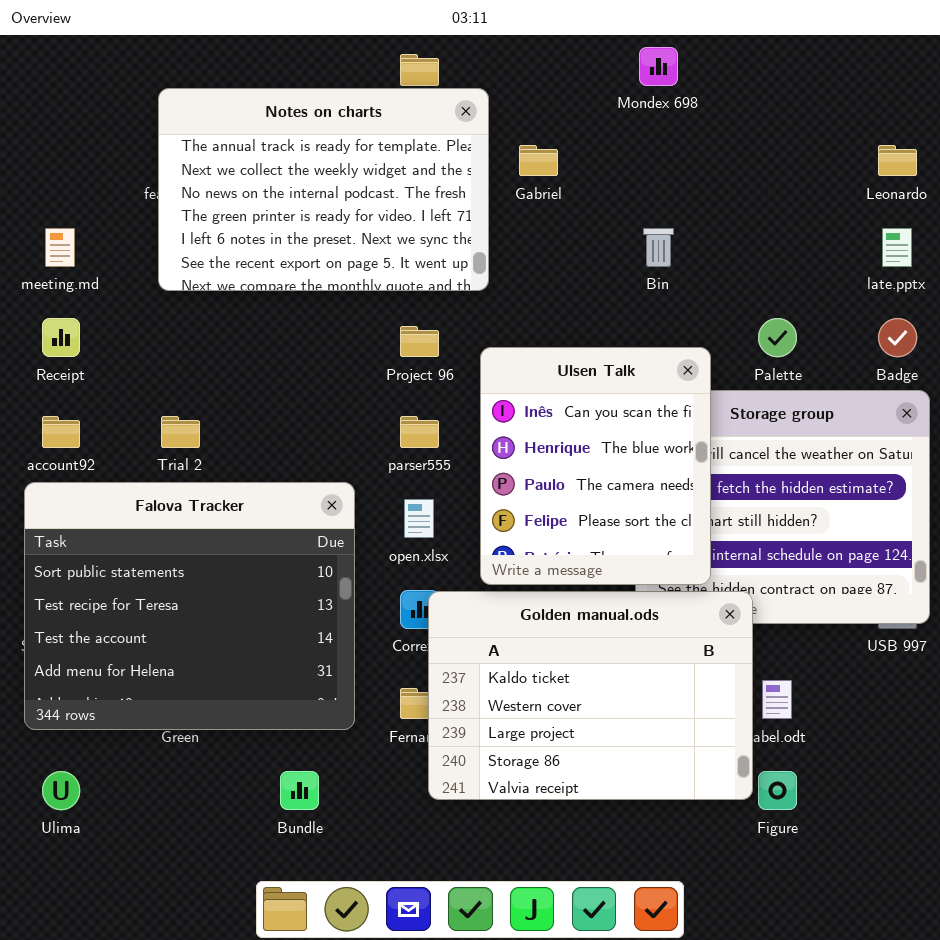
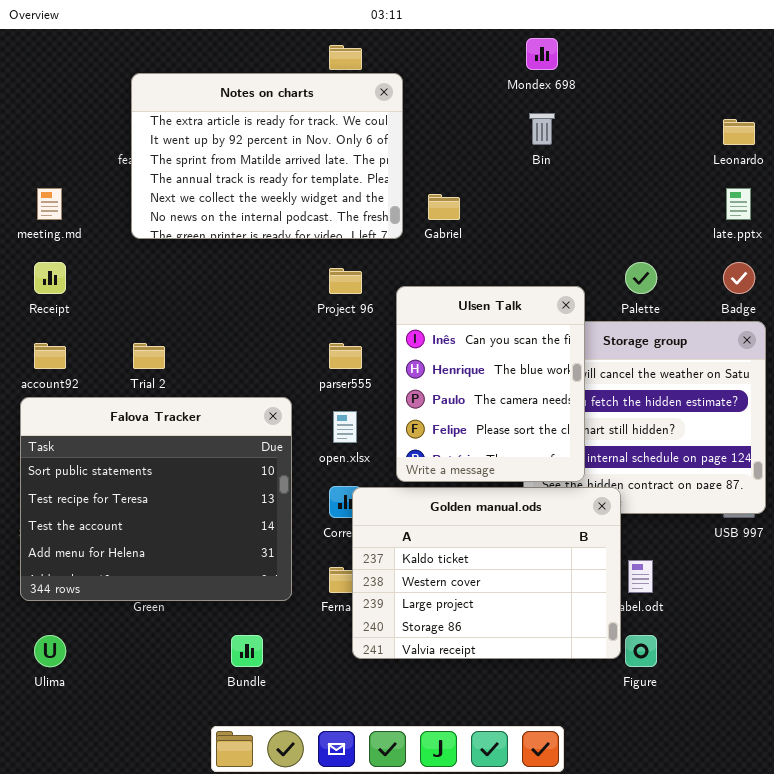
Notes on charts: [158,88,489,291] -> [131,73,403,239], scrolled up 3 rows
Gabriel: [519,145,558,176] -> [428,194,460,220], moved
Bin: [643,228,674,267] -> [529,113,555,145], moved

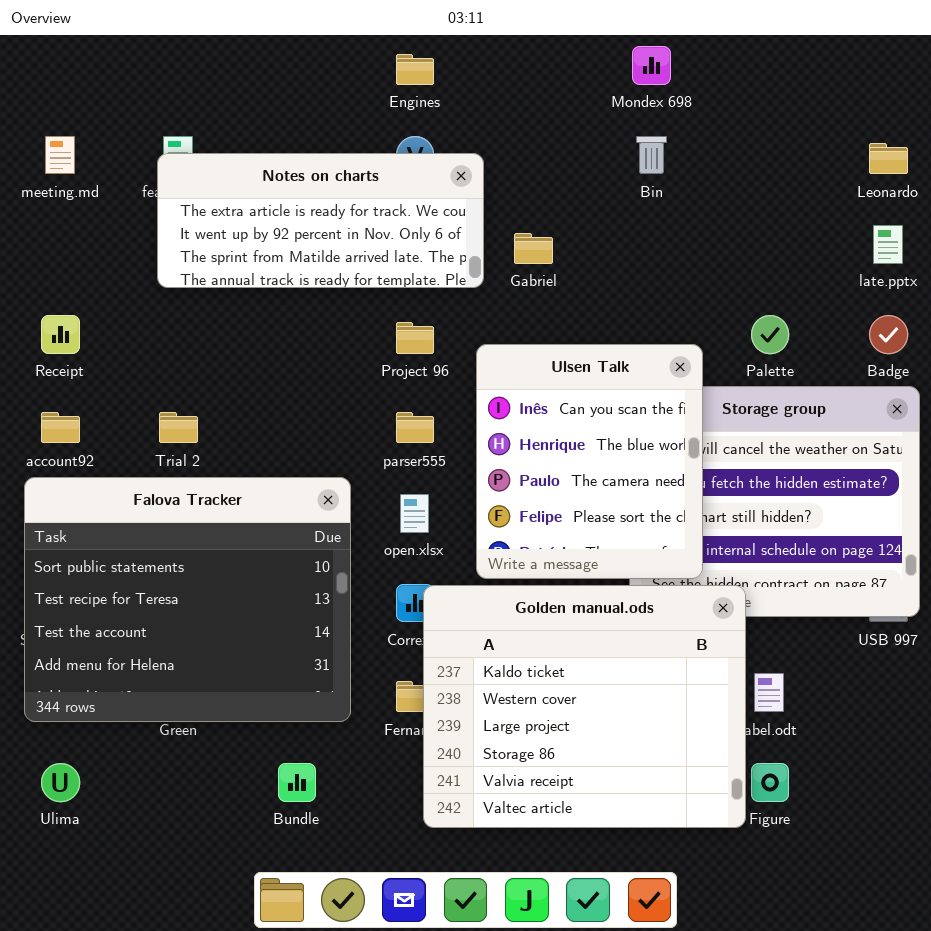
Notes on charts: [131,73,403,239] -> [157,153,484,288], resized
meeting.md: [37,188,62,220] -> [45,136,75,174], moved
Golden manual.ods: [352,487,621,659] -> [423,585,746,828], resized

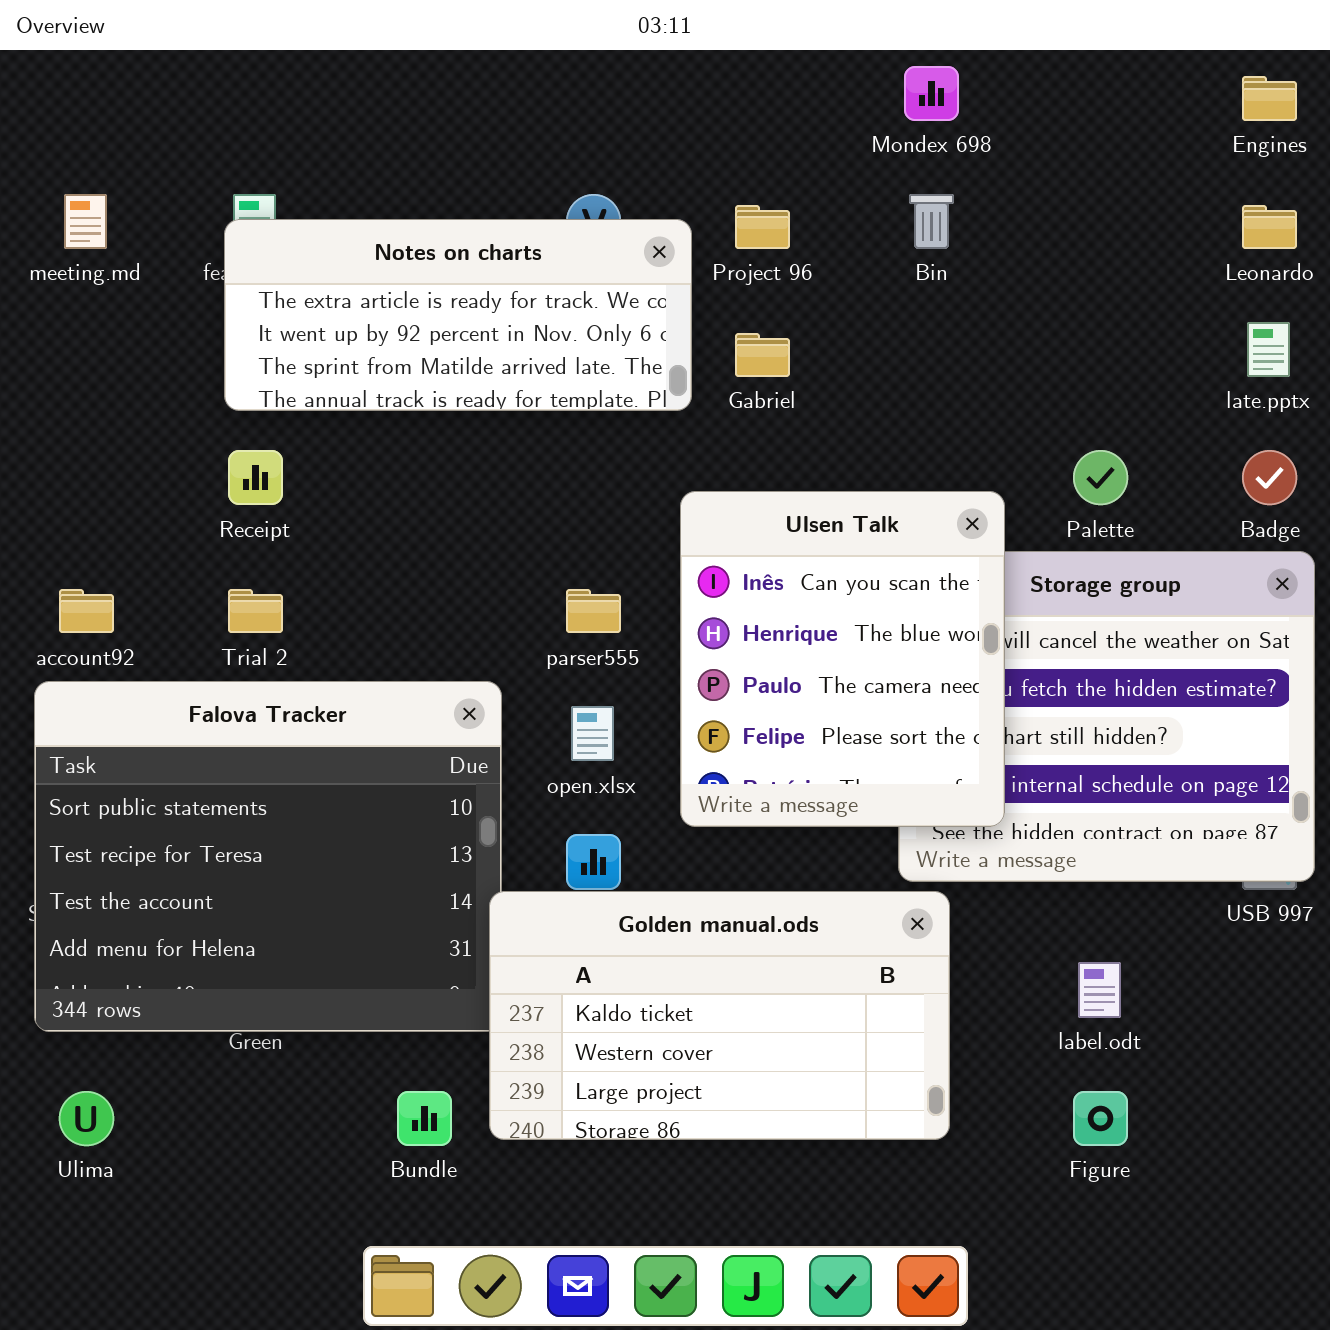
Engines: [396,54,434,85] -> [1242,76,1297,121], moved
Receipt: [41,315,80,354] -> [228,450,283,505], moved
Project 96: [396,322,434,354] -> [735,205,790,249], moved
Golden manual.ods: [423,585,746,828] -> [489,891,950,1140], moved, resized

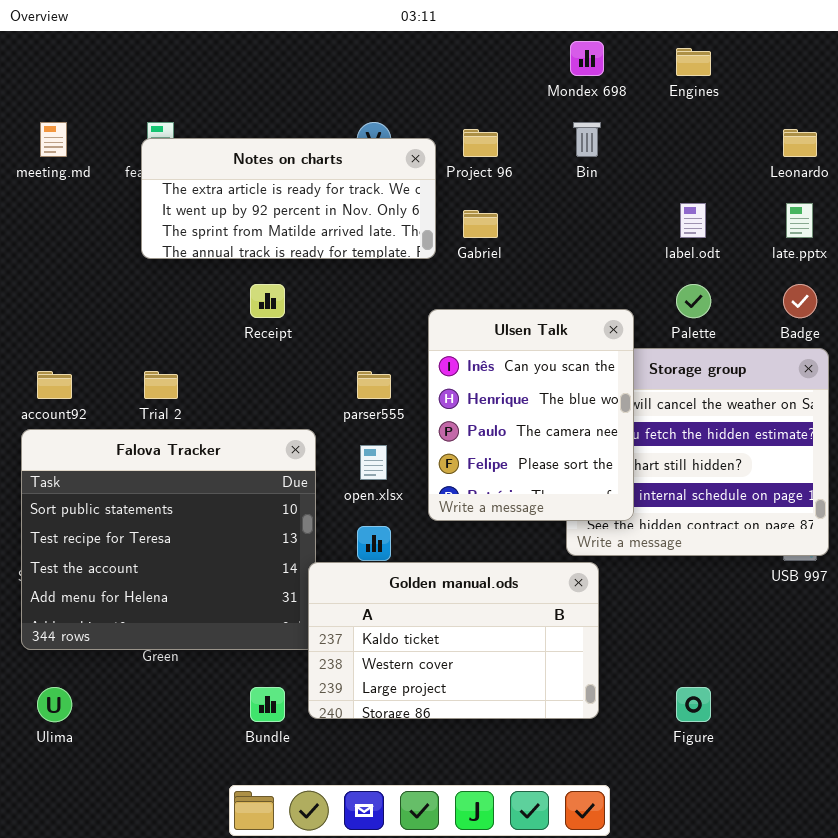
Engines: [1242,76,1297,121] -> [676,48,711,76], moved
Receipt: [228,450,283,505] -> [250,284,285,318], moved
label.odt: [1078,962,1121,1018] -> [680,203,706,238], moved

